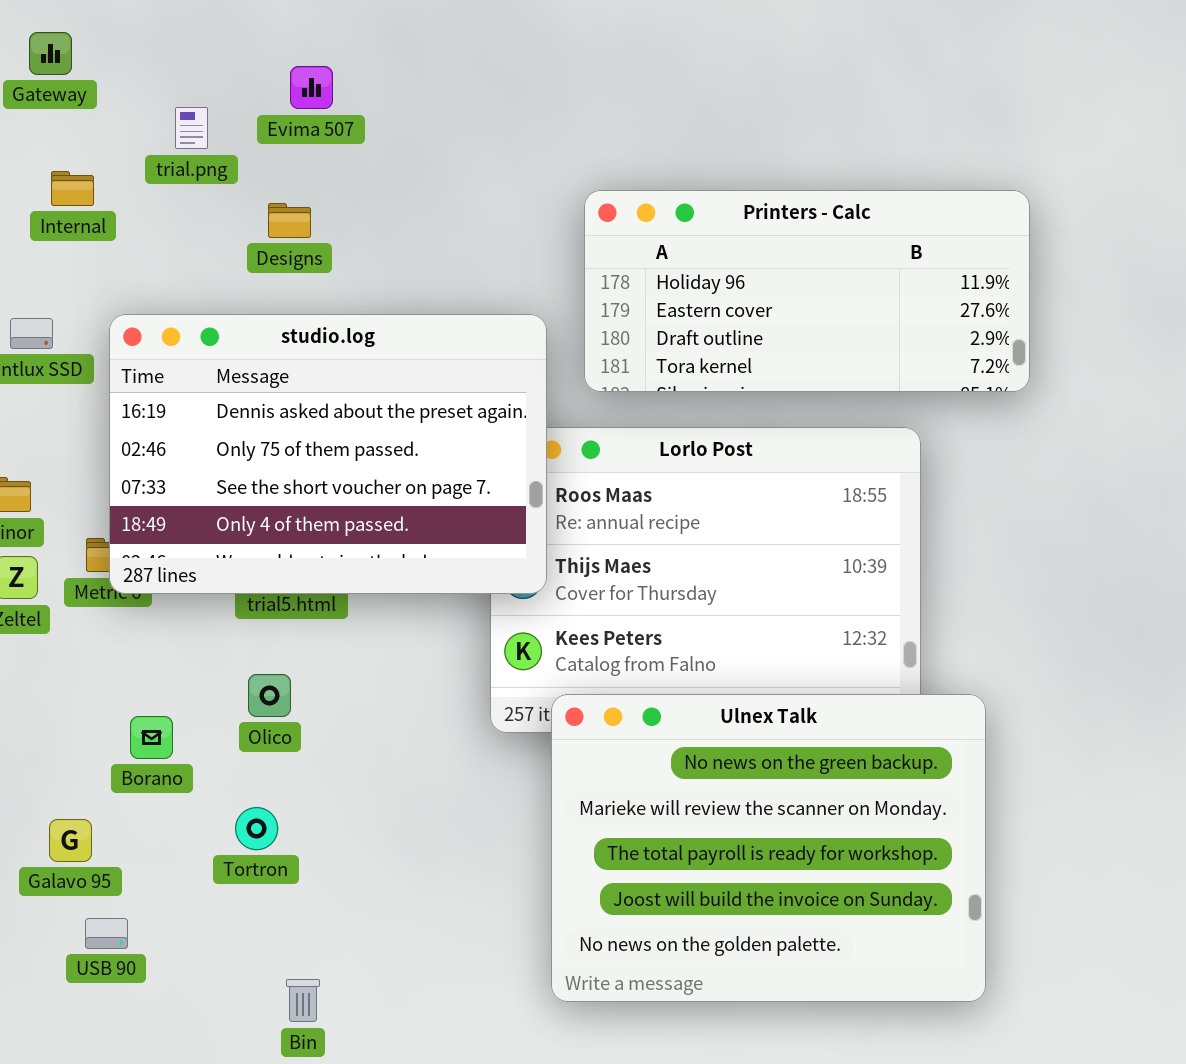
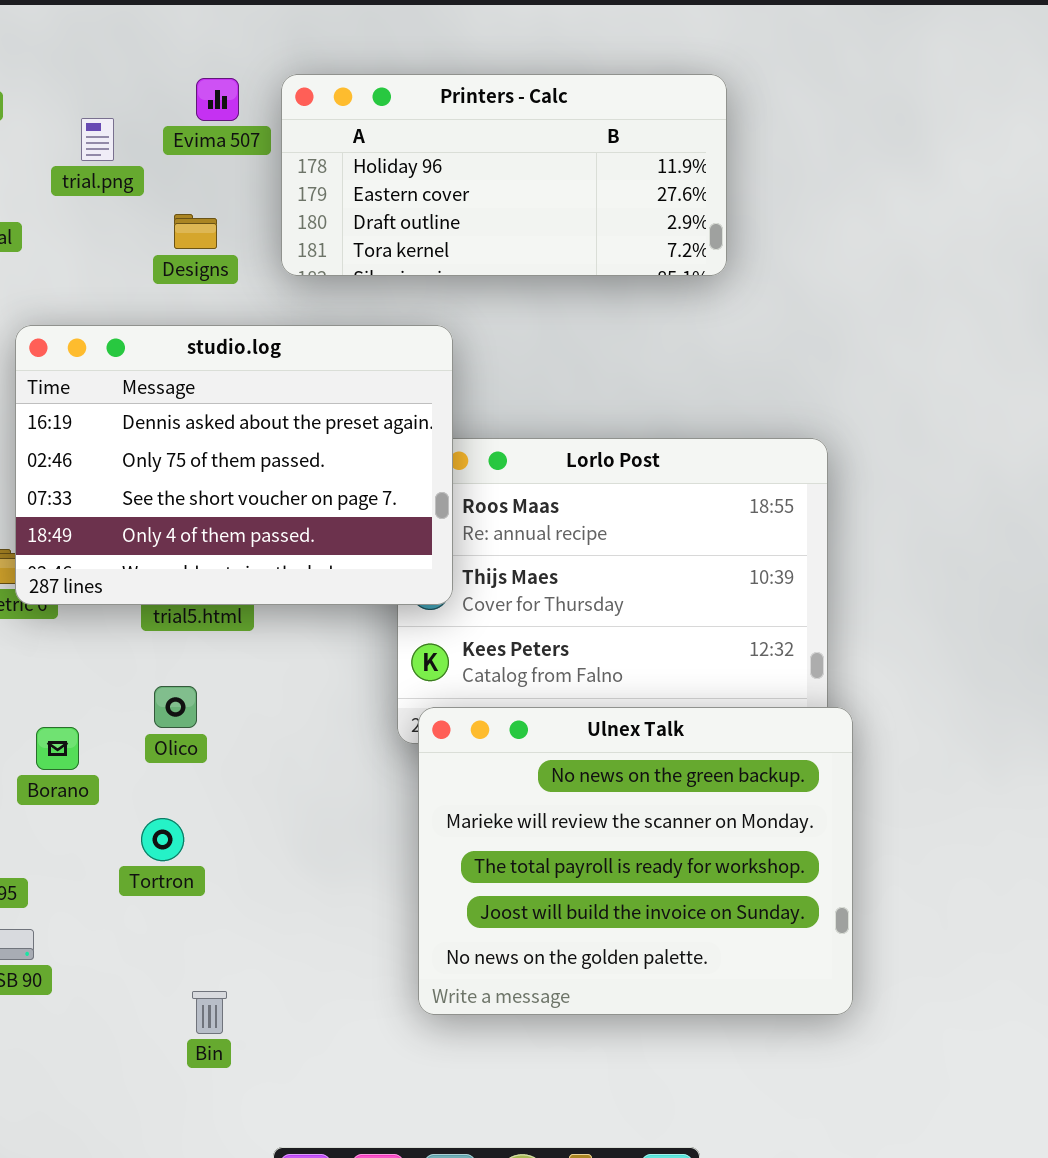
Printers - Calc: [584,190,1030,392] -> [281,74,727,276], moved
Ulnex Talk: [551,694,986,1002] -> [418,707,853,1015], moved

